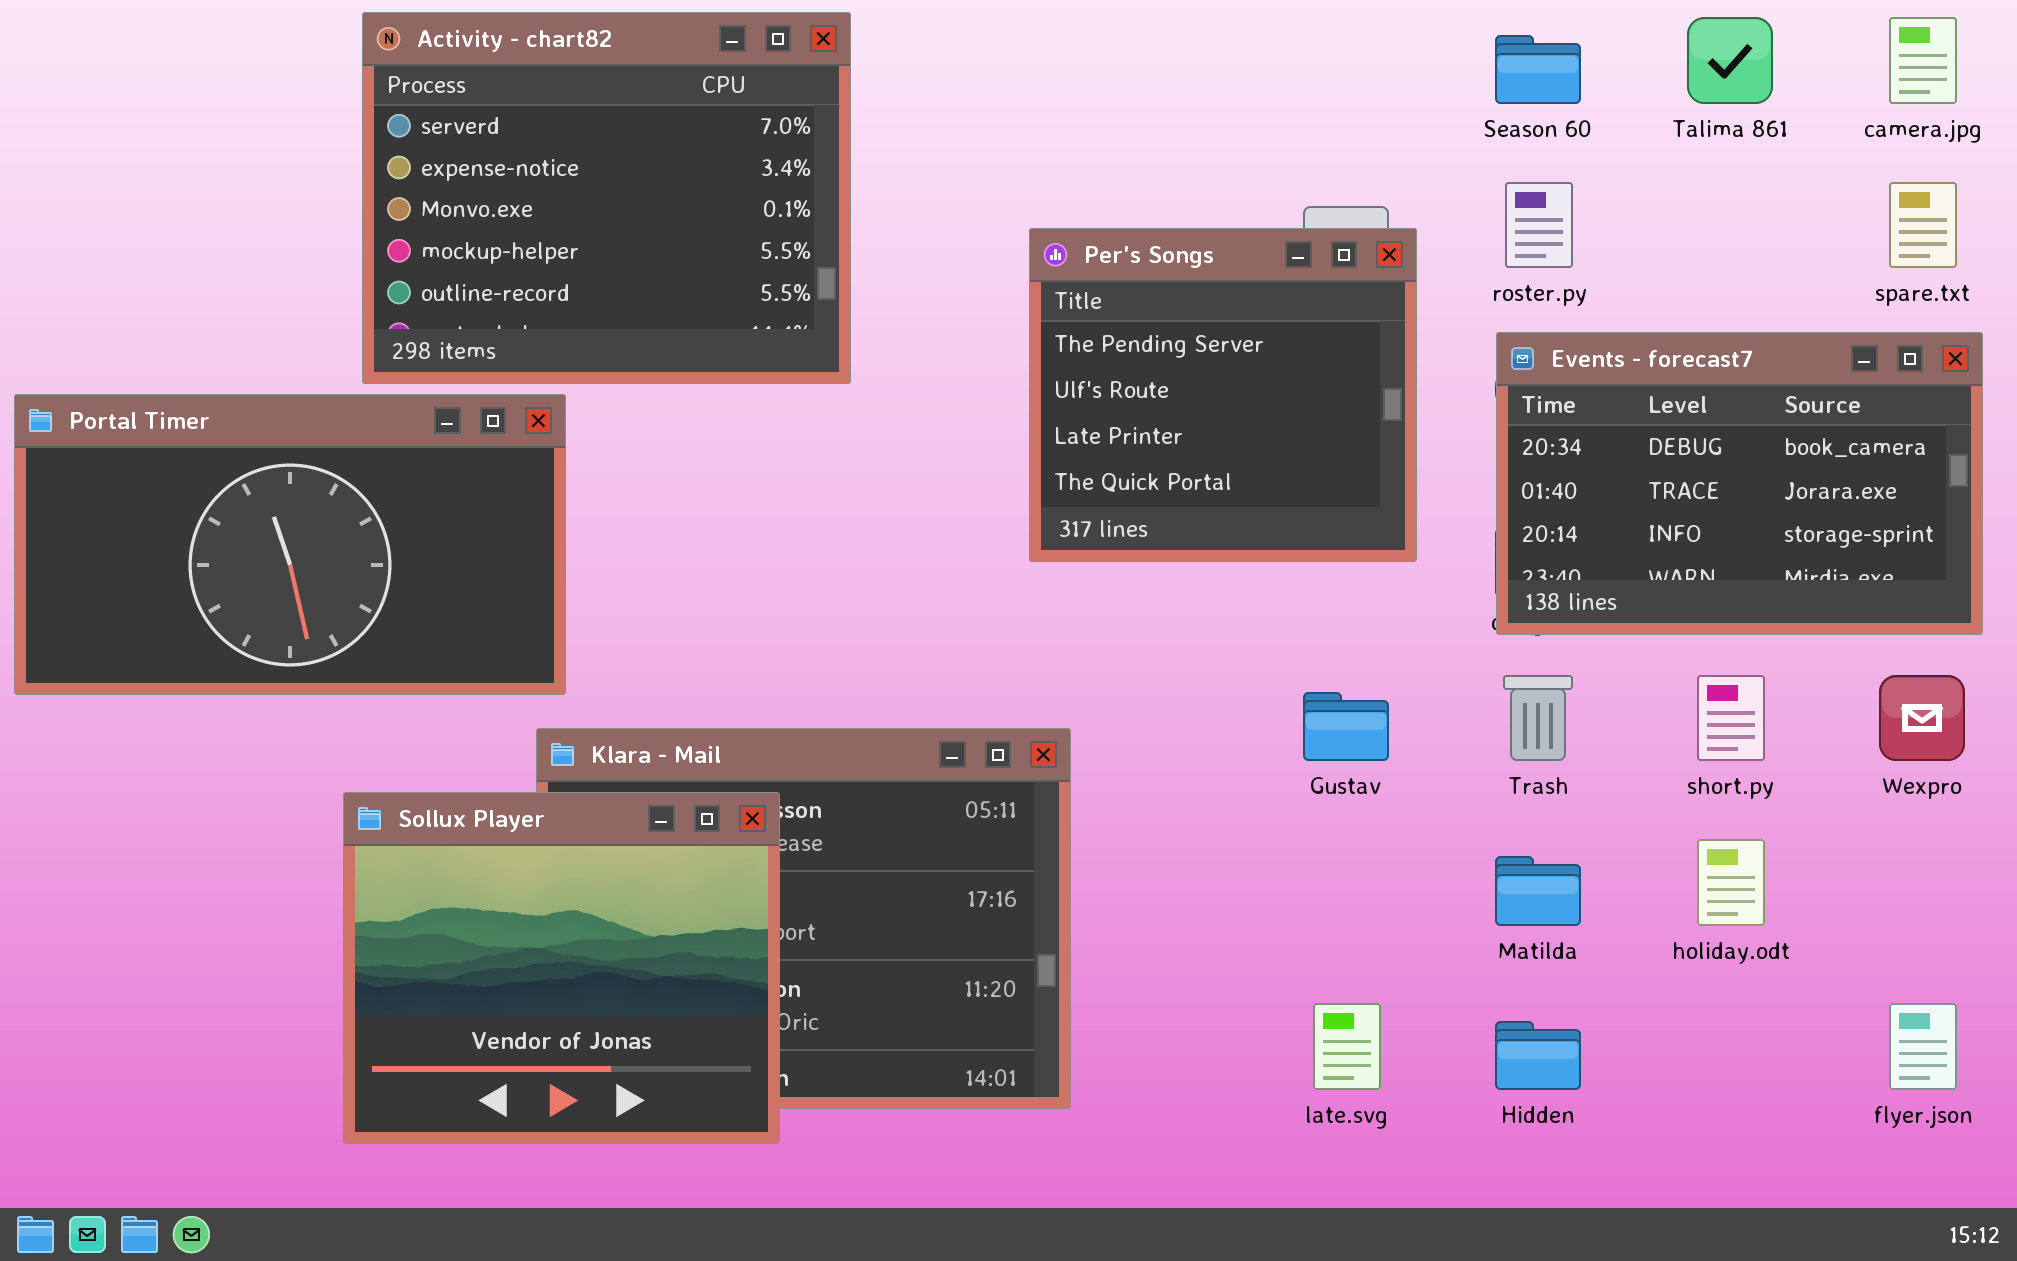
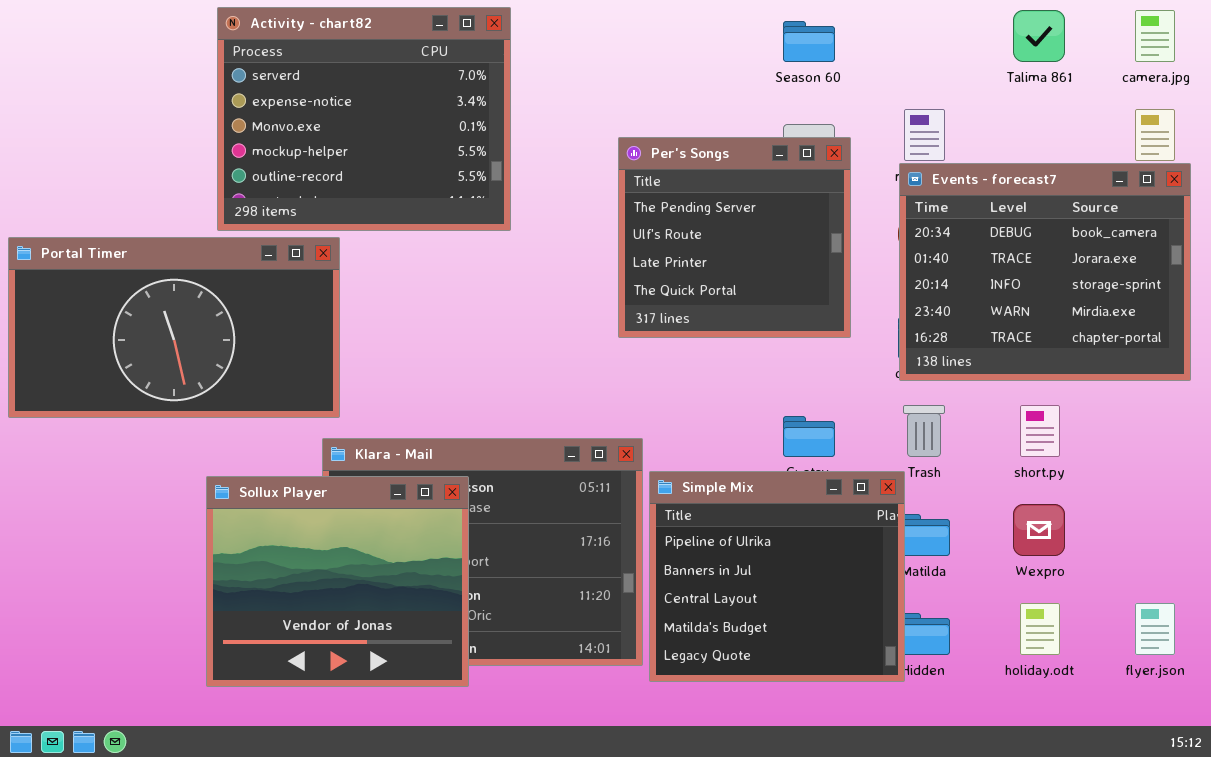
Season 60: [1495,35,1581,104] -> [783,21,835,62], moved
Events - forecast7: [1496,332,1983,635] -> [899,163,1191,381], resized
Wexpro: [1879,675,1965,761] -> [1013,504,1065,556], moved
Simple Mix: none -> [649,471,905,682], opened
holiday.odt: [1697,839,1765,926] -> [1020,603,1060,655], moved

